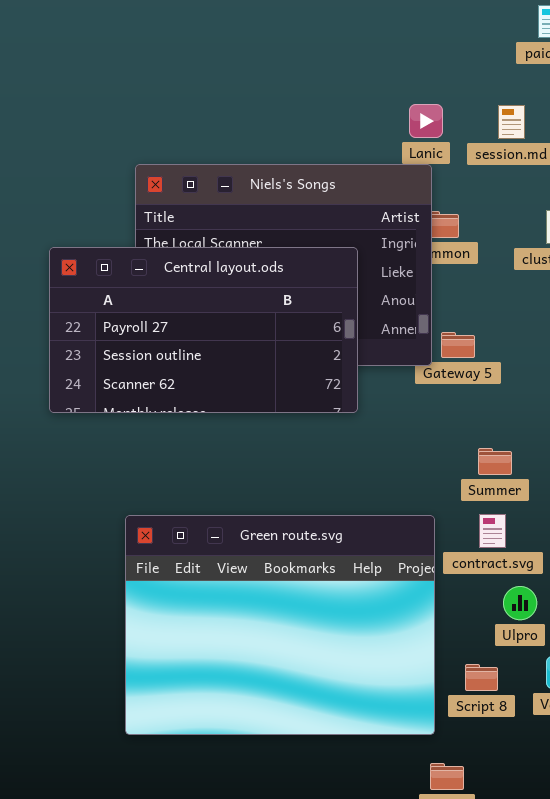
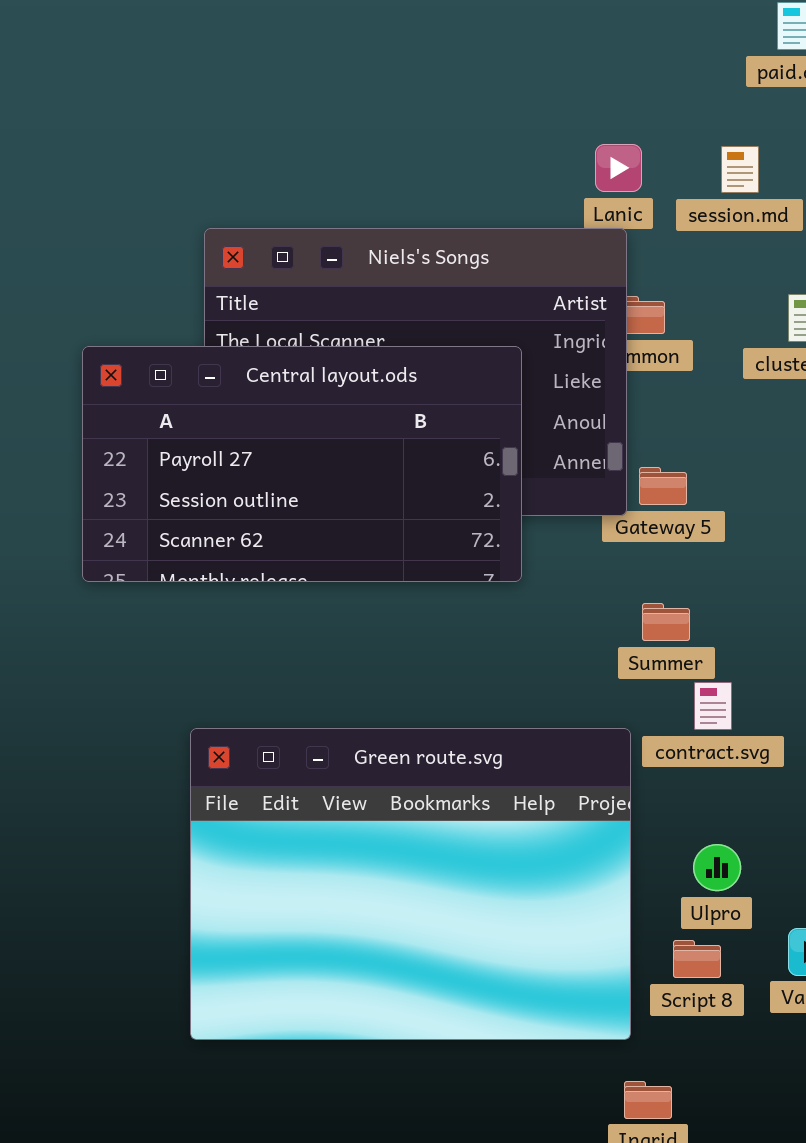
Summer: [478,448,512,475] -> [642,603,690,641], moved
contract.svg: [479,514,506,548] -> [694,682,732,730], moved
Ulpro: [503,586,537,620] -> [693,844,741,891], moved

